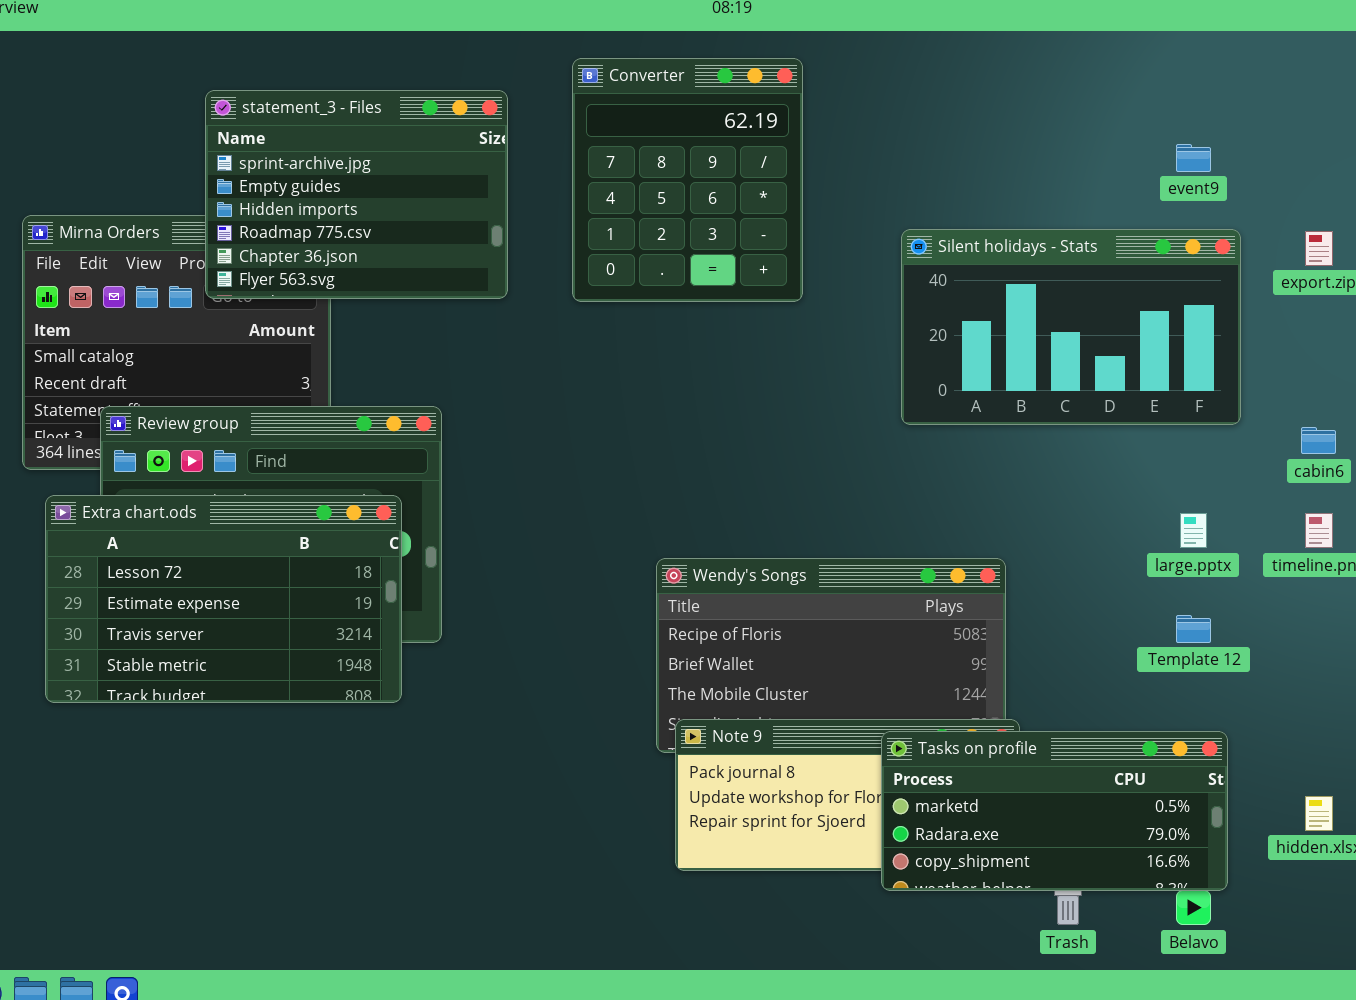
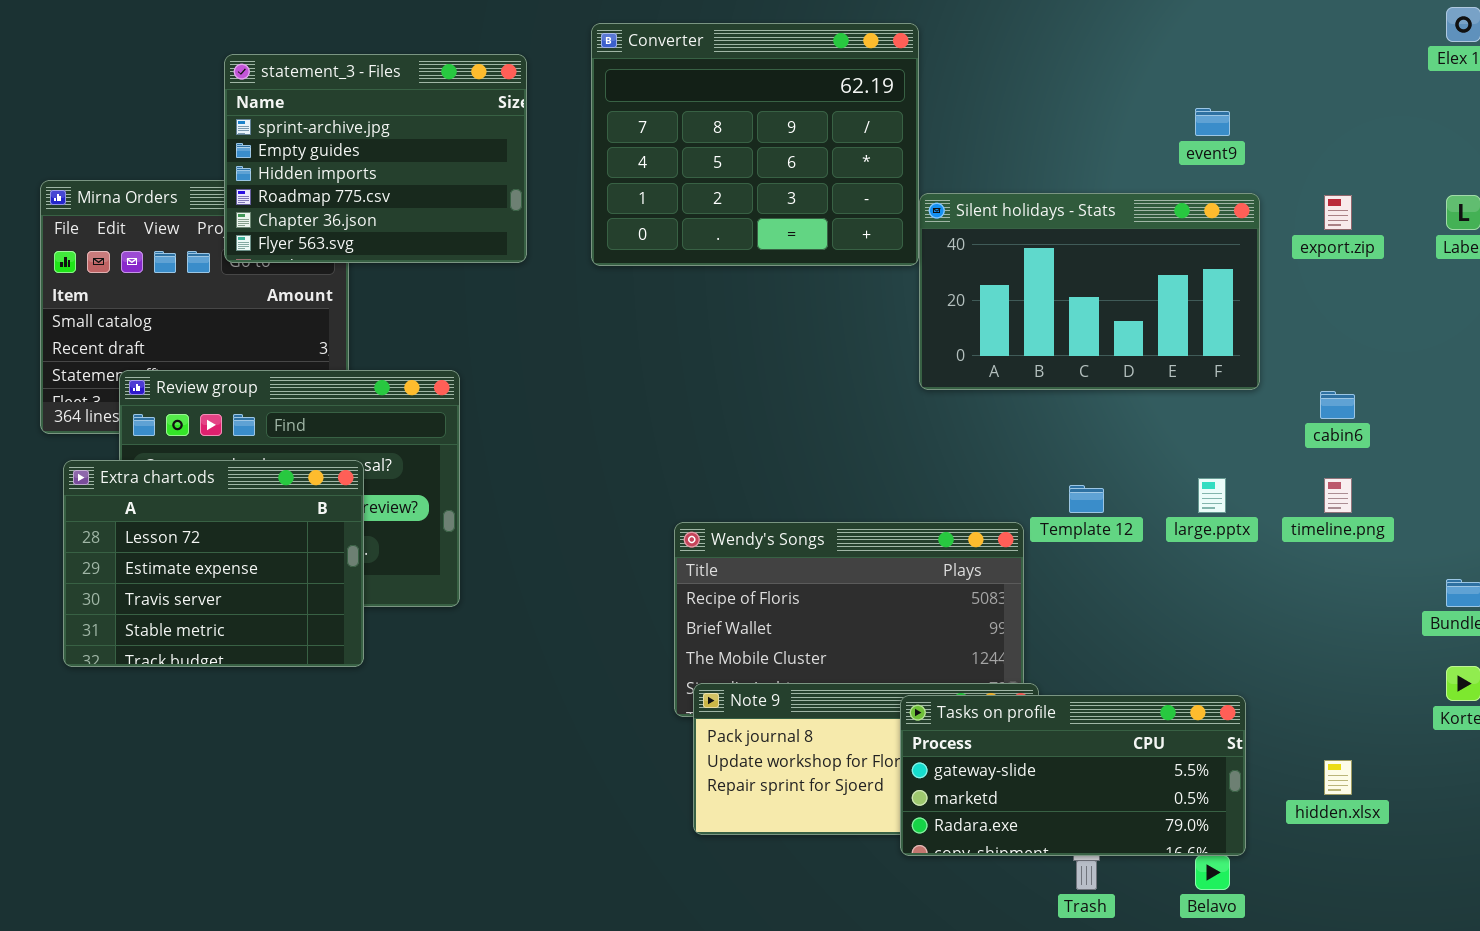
Converter: [572,58,803,302] -> [591,23,919,266], resized
Extra chart.ods: [45,495,402,703] -> [63,460,364,667], resized
Template 12: [1176,615,1211,643] -> [1069,485,1104,513], moved
Tasks on profile: [881,731,1228,891] -> [900,695,1246,856], scrolled up 1 row

